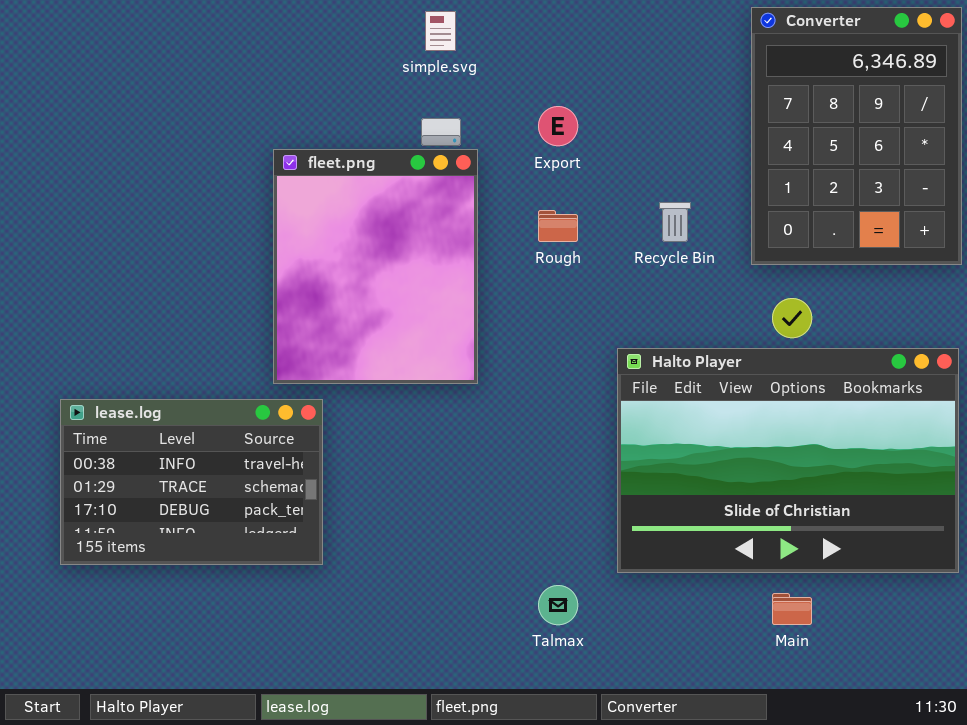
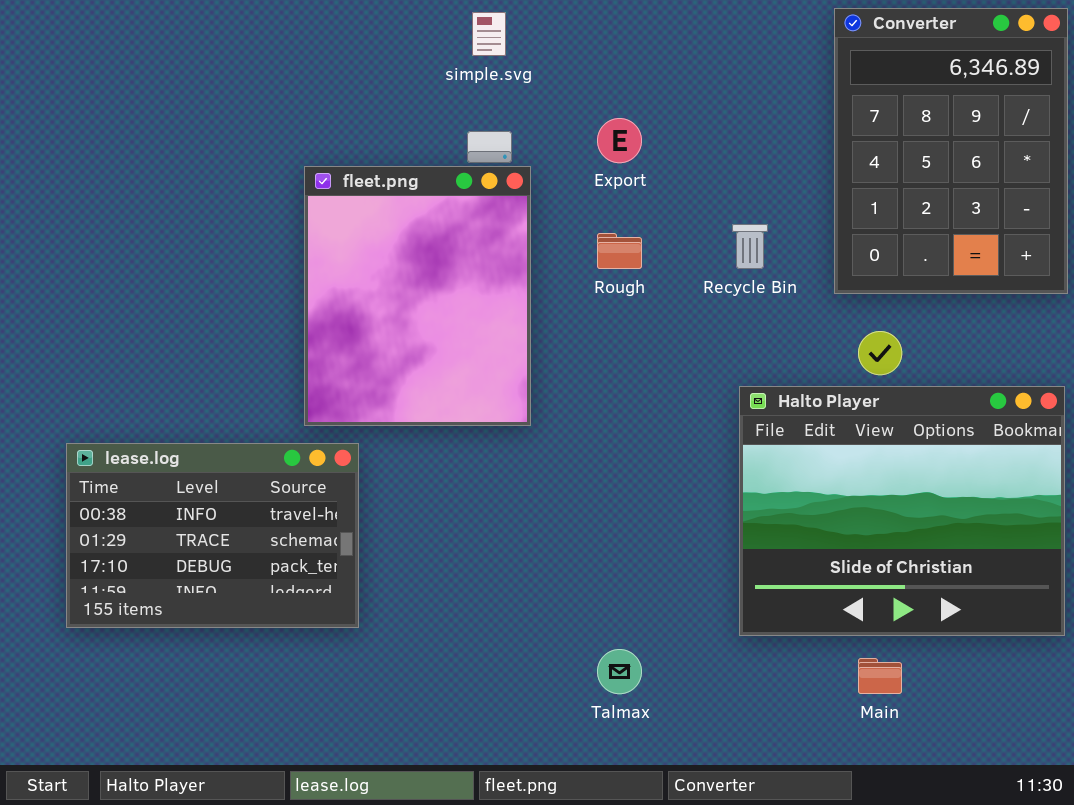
Halto Player: [617,348,959,573] -> [739,386,1065,636], resized

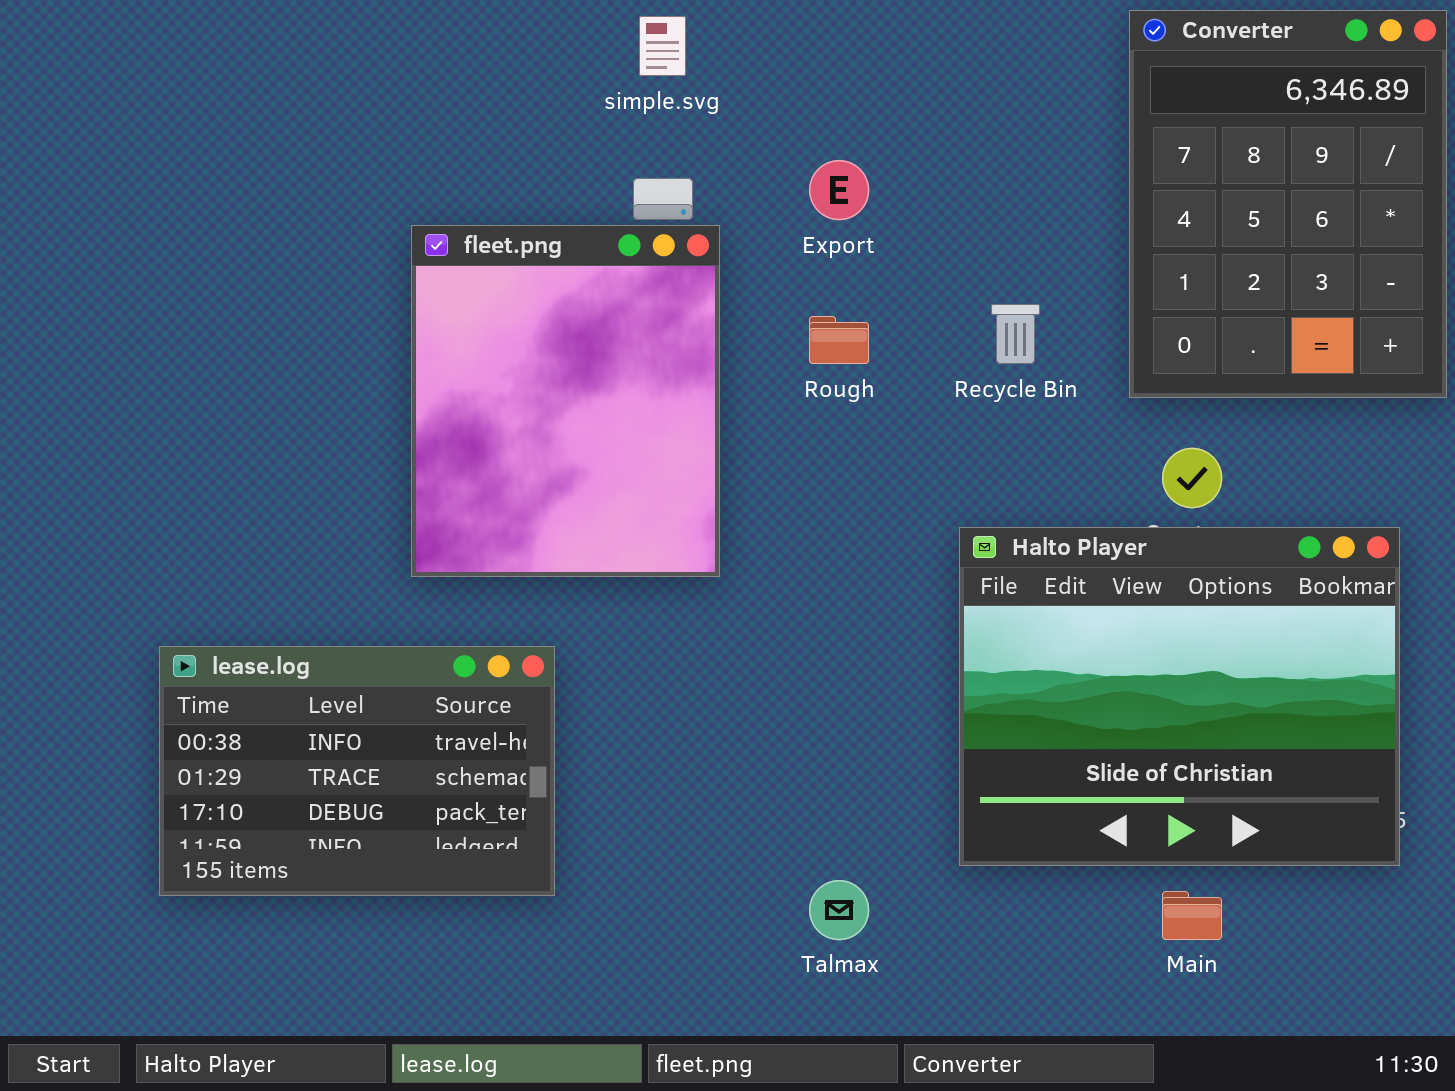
Halto Player: [739,386,1065,636] -> [959,527,1400,866], moved
lease.log: [66,443,359,628] -> [159,646,555,896], moved

